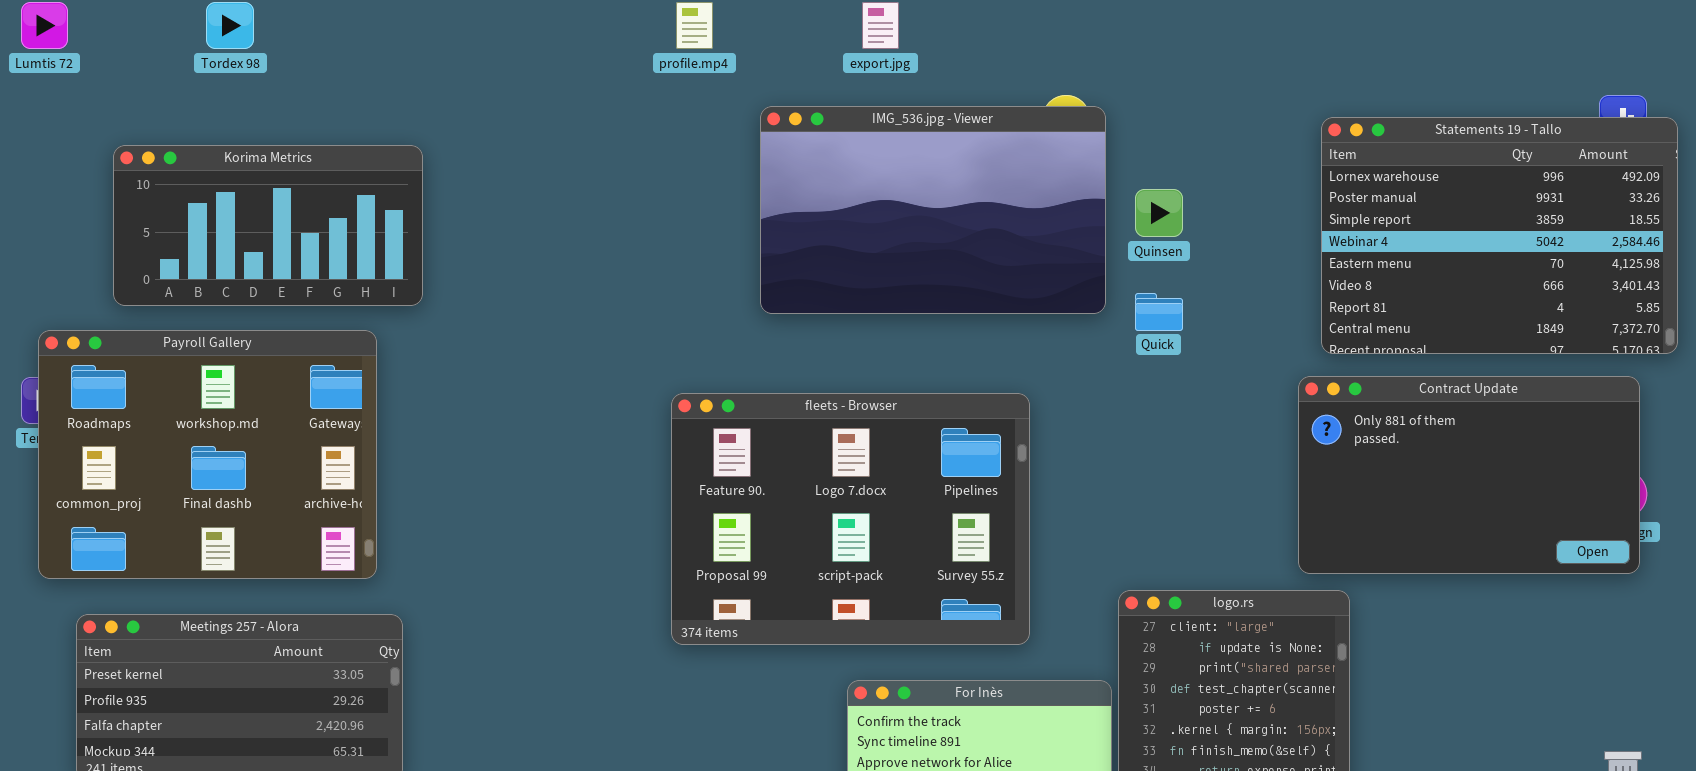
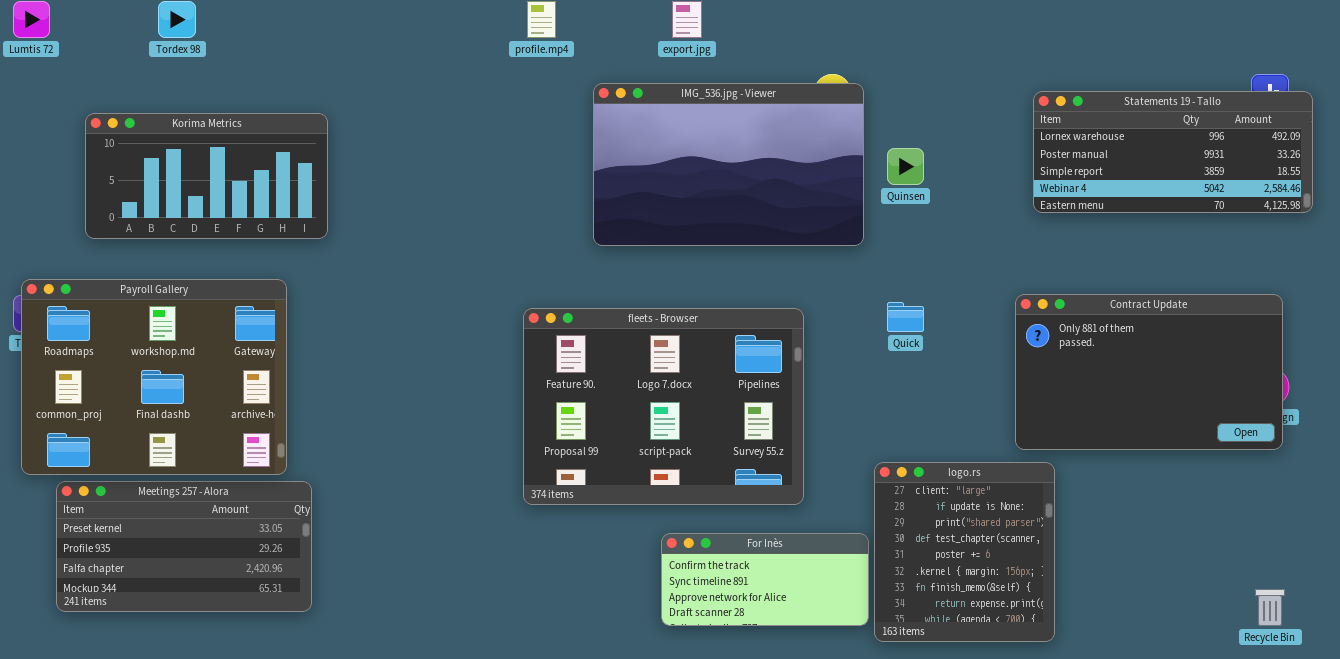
Statements 19 - Tallo: [1321,117,1678,354] -> [1033,91,1313,213], resized
Quick: [1135,293,1183,331] -> [887,302,924,332], moved
Payroll Gallery: [38,330,377,579] -> [21,279,287,475], moved

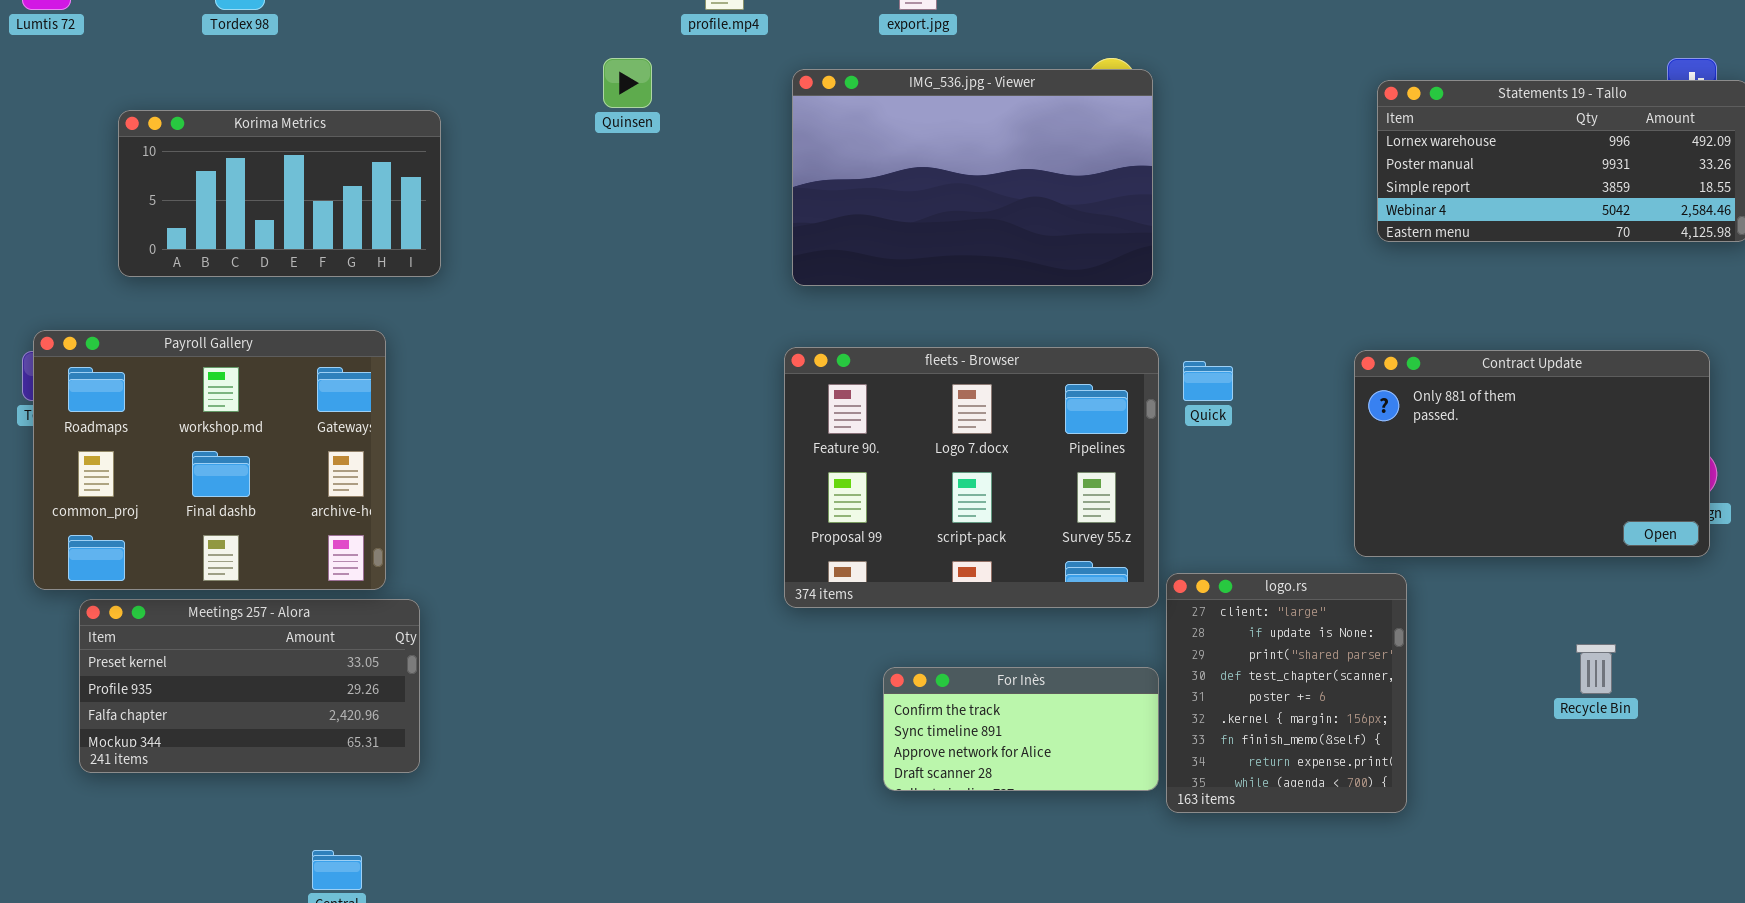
Quinsen: [887,148,924,185] -> [603,58,652,108], moved
fleets - Browser: [523,308,804,505] -> [784,347,1159,608], moved
Recycle Bin: [1255,589,1285,626] -> [1576,644,1616,694], moved

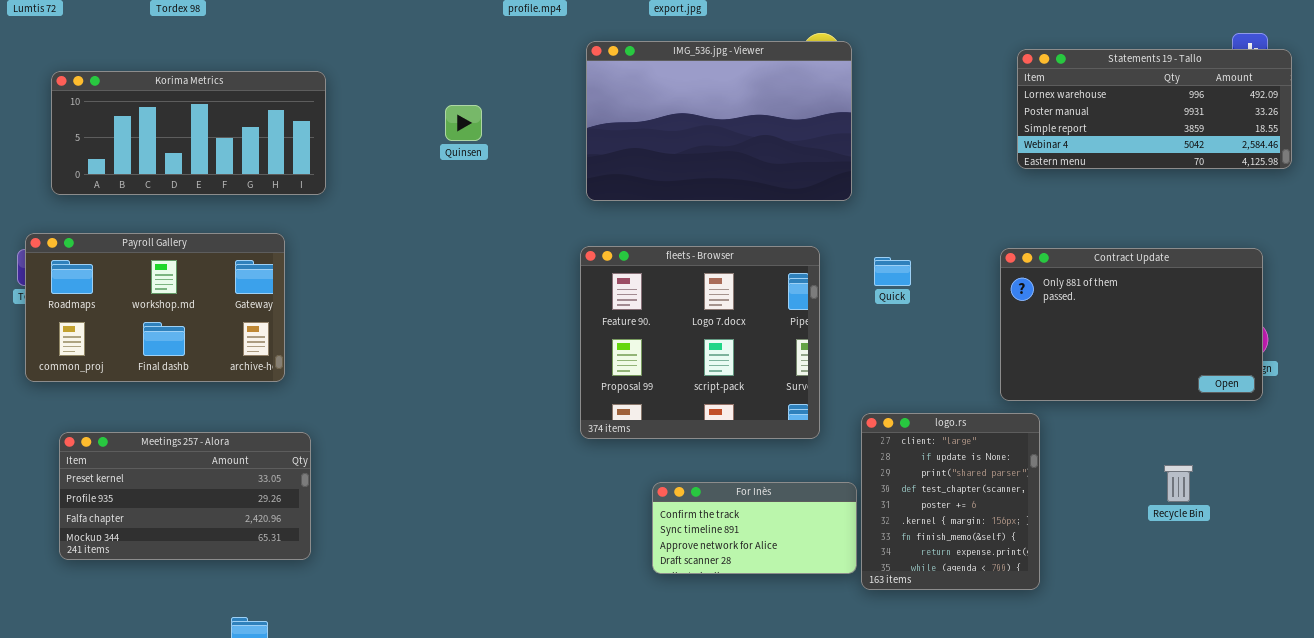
Quinsen: [603,58,652,108] -> [445,105,482,141], moved
Korima Metrics: [118,110,441,277] -> [51,71,326,195], resized
Payroll Gallery: [33,330,386,590] -> [25,233,285,382], resized
fleets - Browser: [784,347,1159,608] -> [580,246,820,439], resized

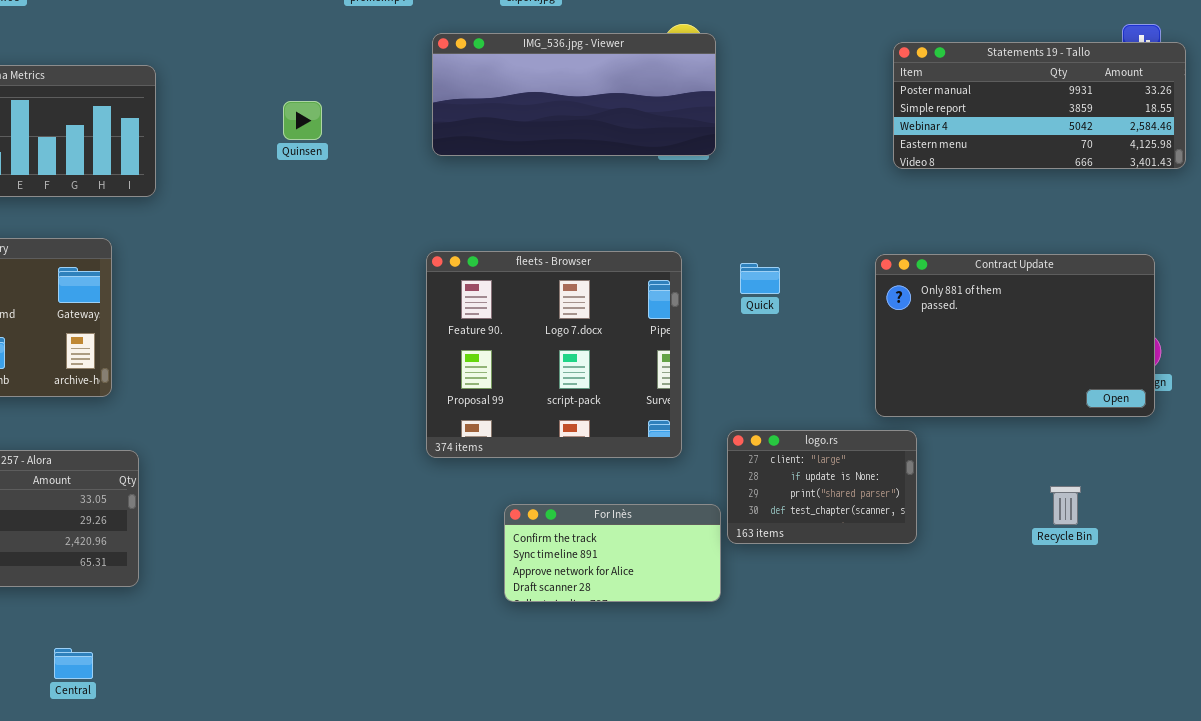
IMG_536.jpg - Viewer: [586,41,852,201] -> [432,33,716,156], resized
Statements 19 - Tallo: [1017,49,1292,169] -> [893,42,1186,169], scrolled down 1 row
logo.rs: [861,413,1040,590] -> [727,430,917,544], resized

